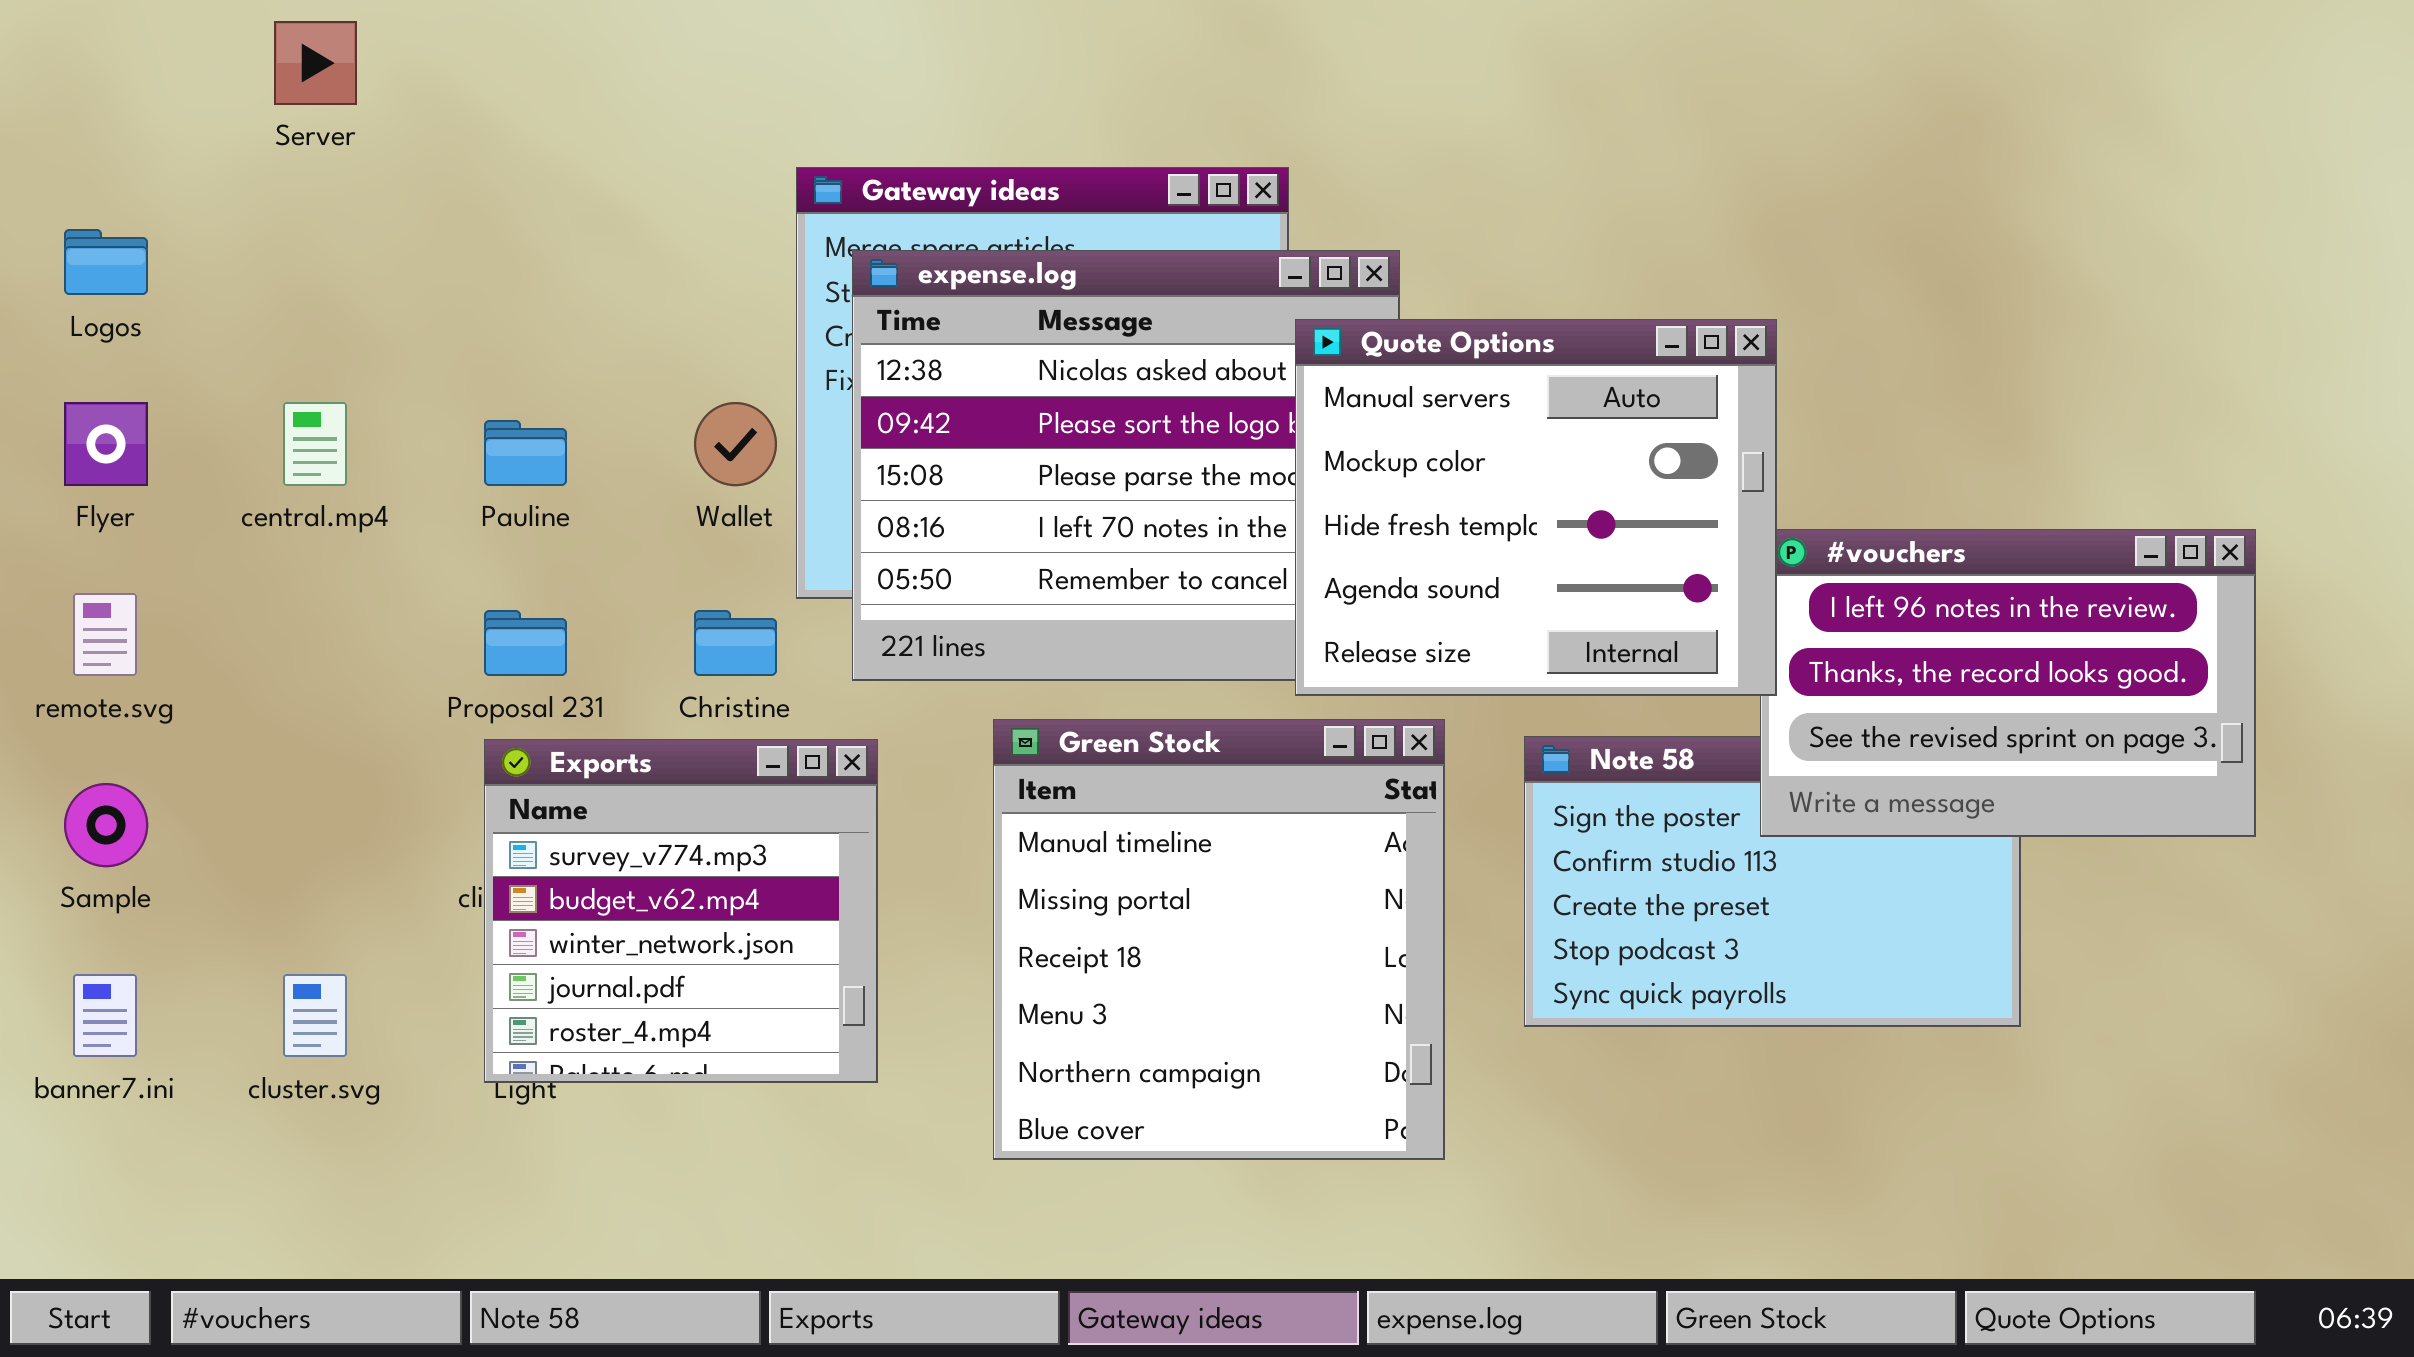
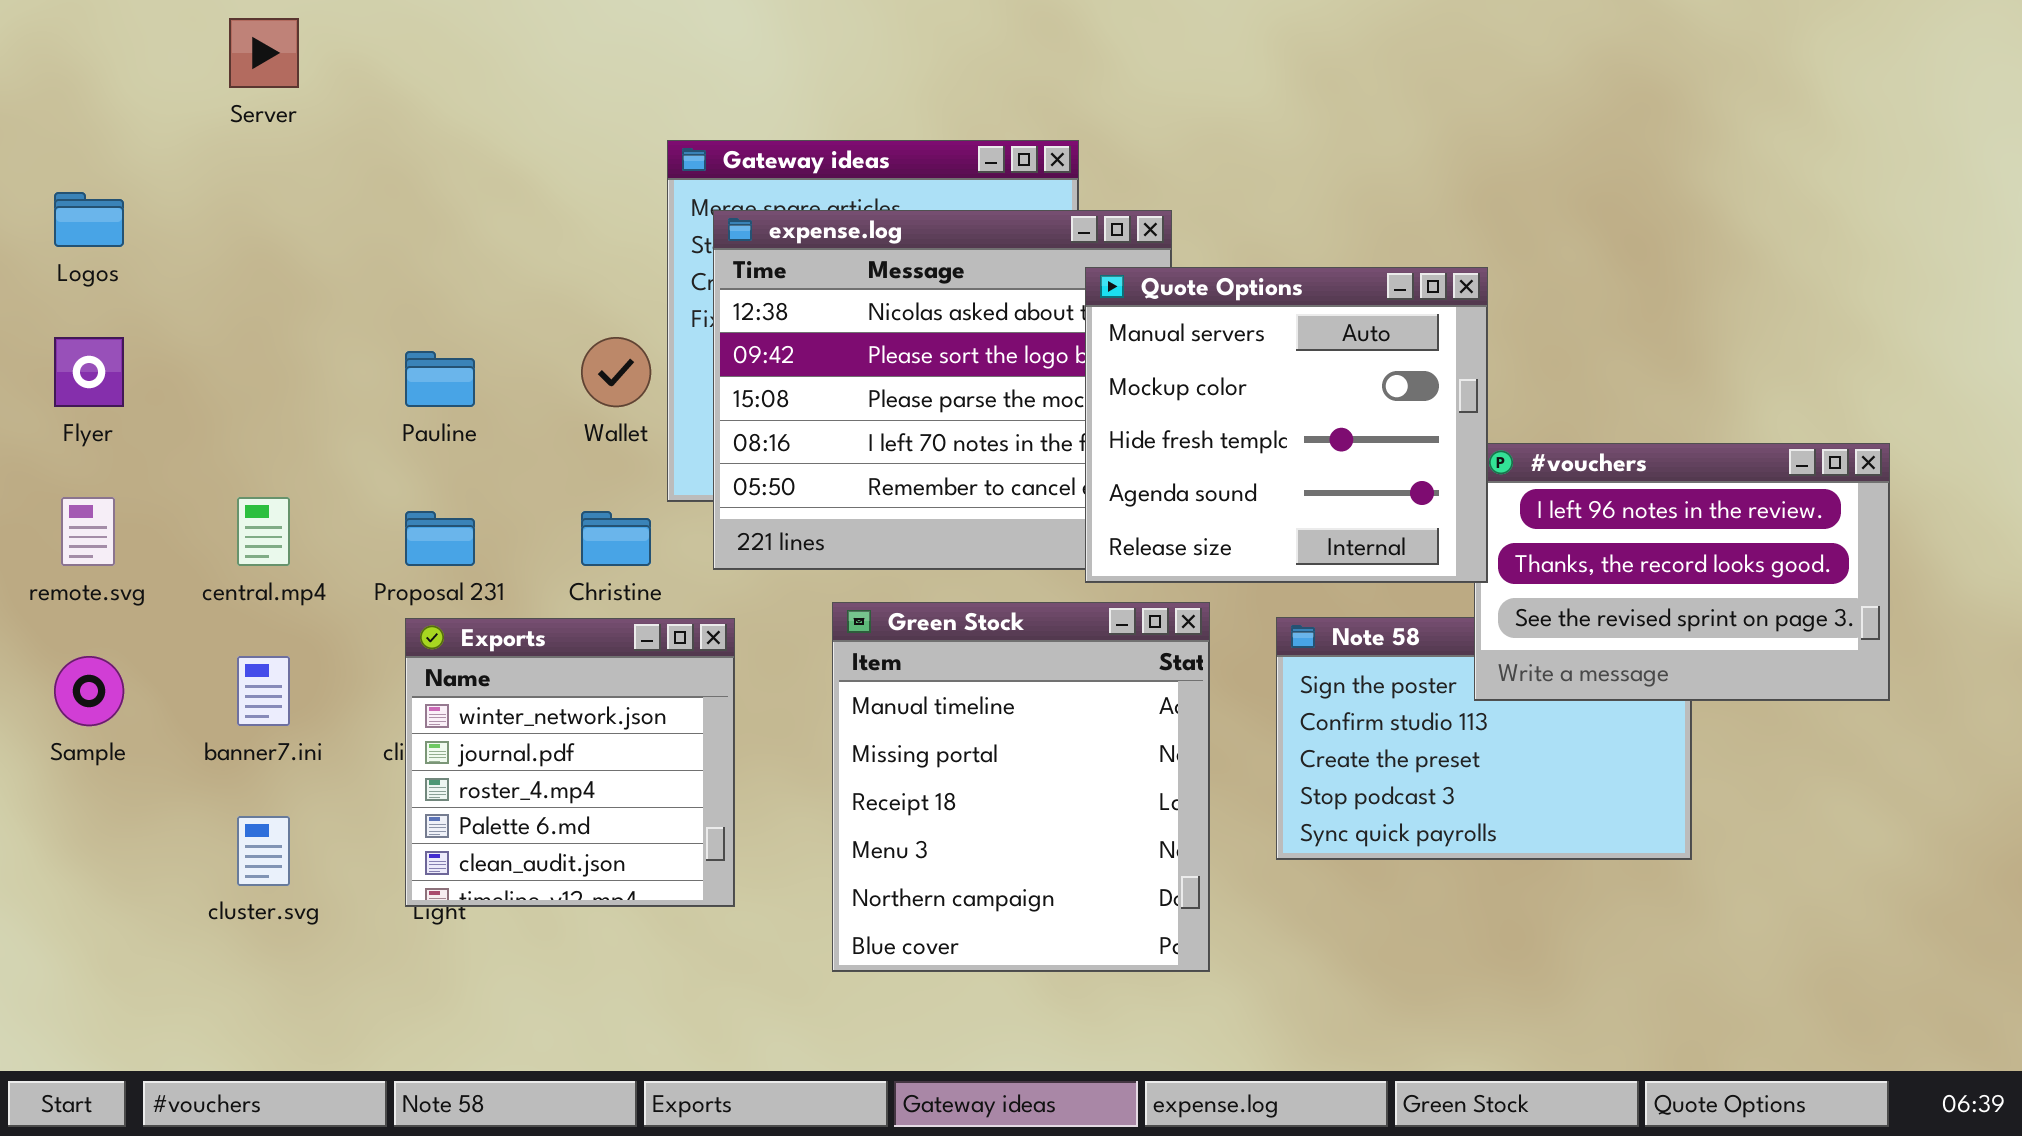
central.mp4: [283,402,347,486] -> [237,497,290,566], moved
Exports: [484,739,878,1083] -> [405,618,735,907], scrolled down 2 rows
banner7.ini: [73,974,137,1057] -> [237,656,290,726], moved

